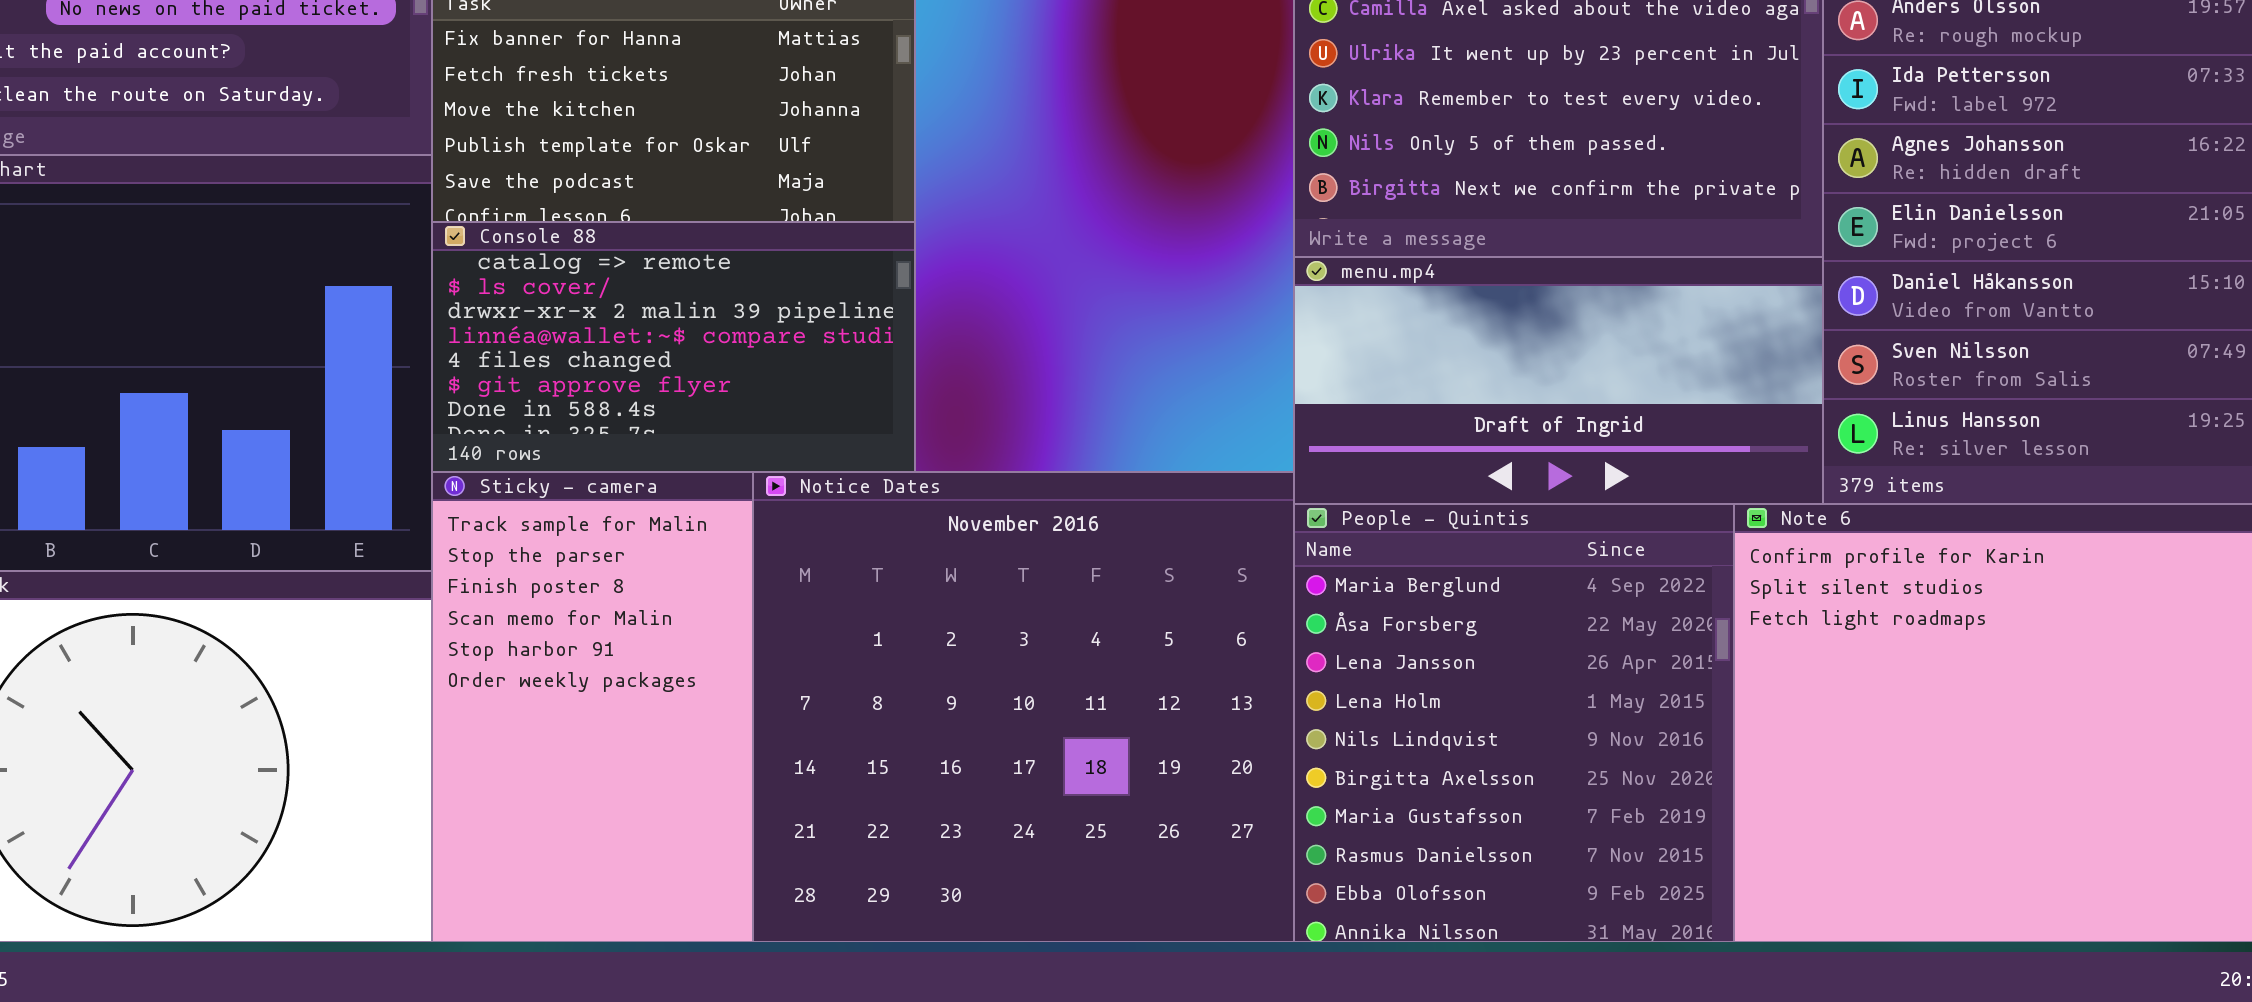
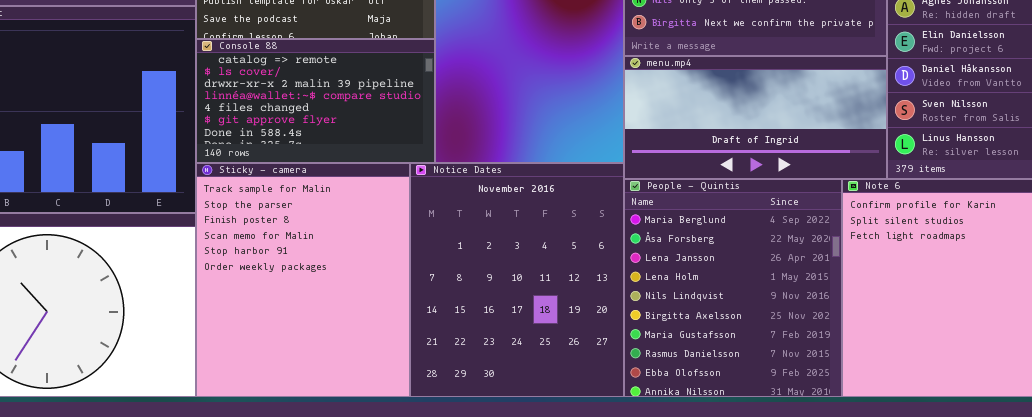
Sticky - camera: [432,472,753,942] -> [196,163,410,397], resized
Notice Dates: [753,472,1294,942] -> [410,163,624,397], resized

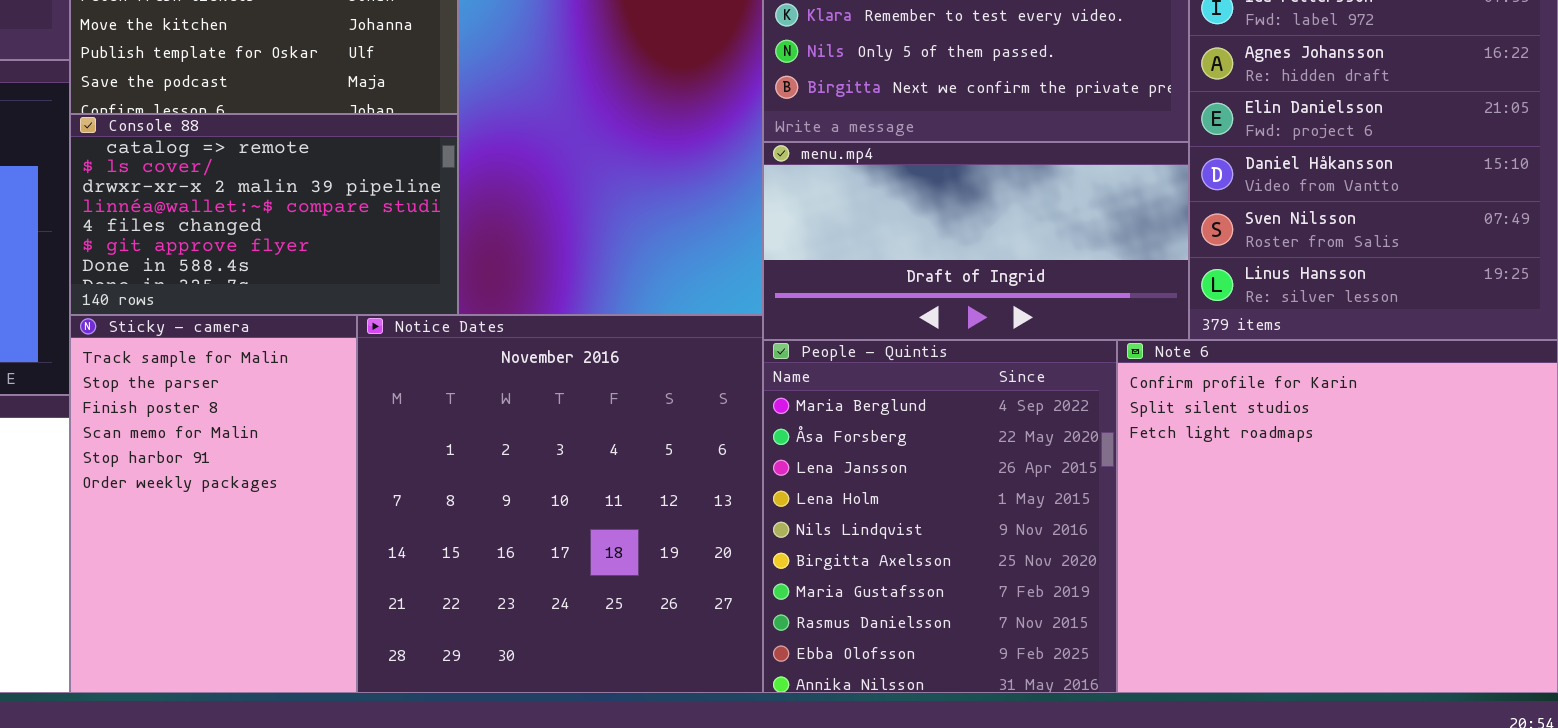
Sticky - camera: [196,163,410,397] -> [70,315,357,693], resized
Notice Dates: [410,163,624,397] -> [357,315,763,693], resized

